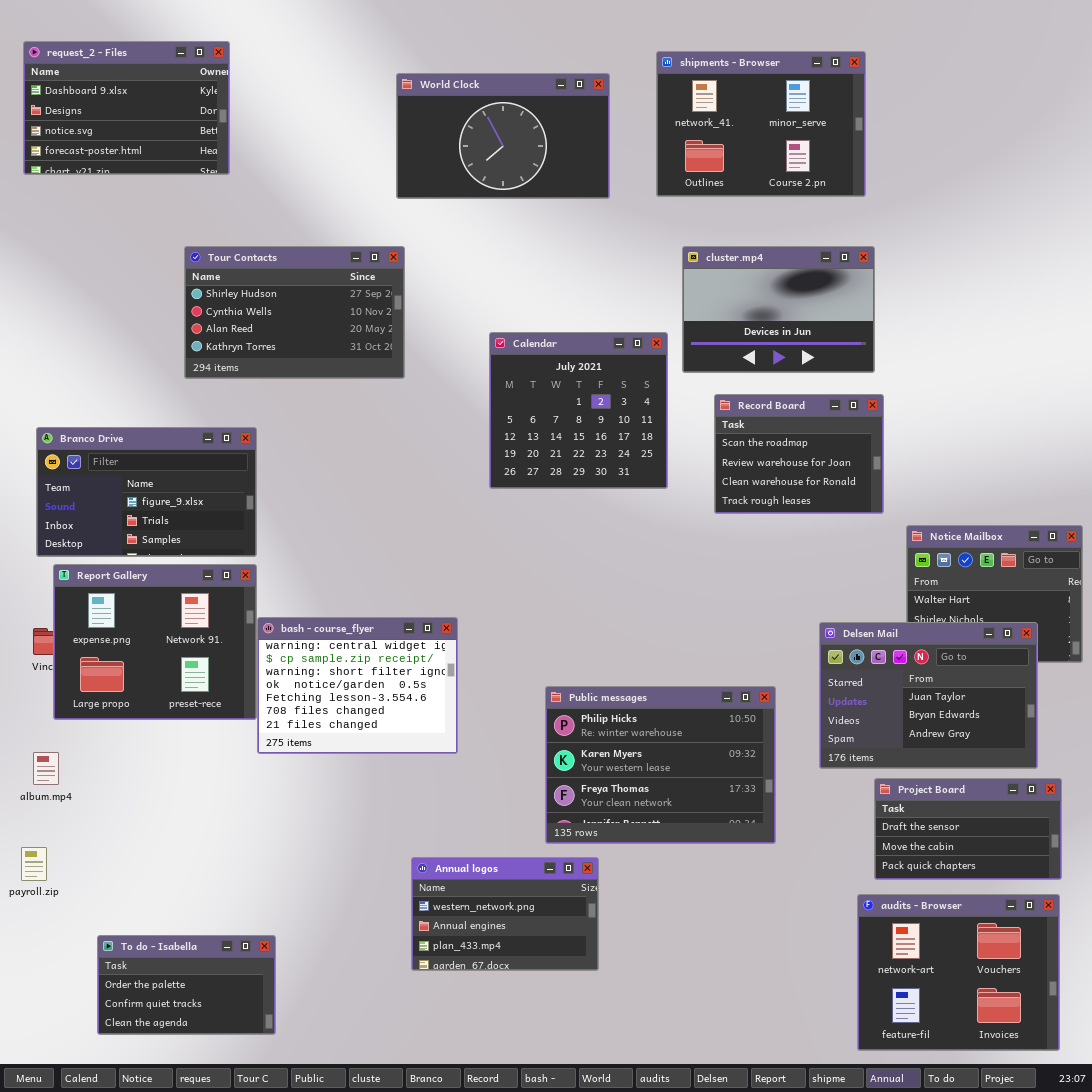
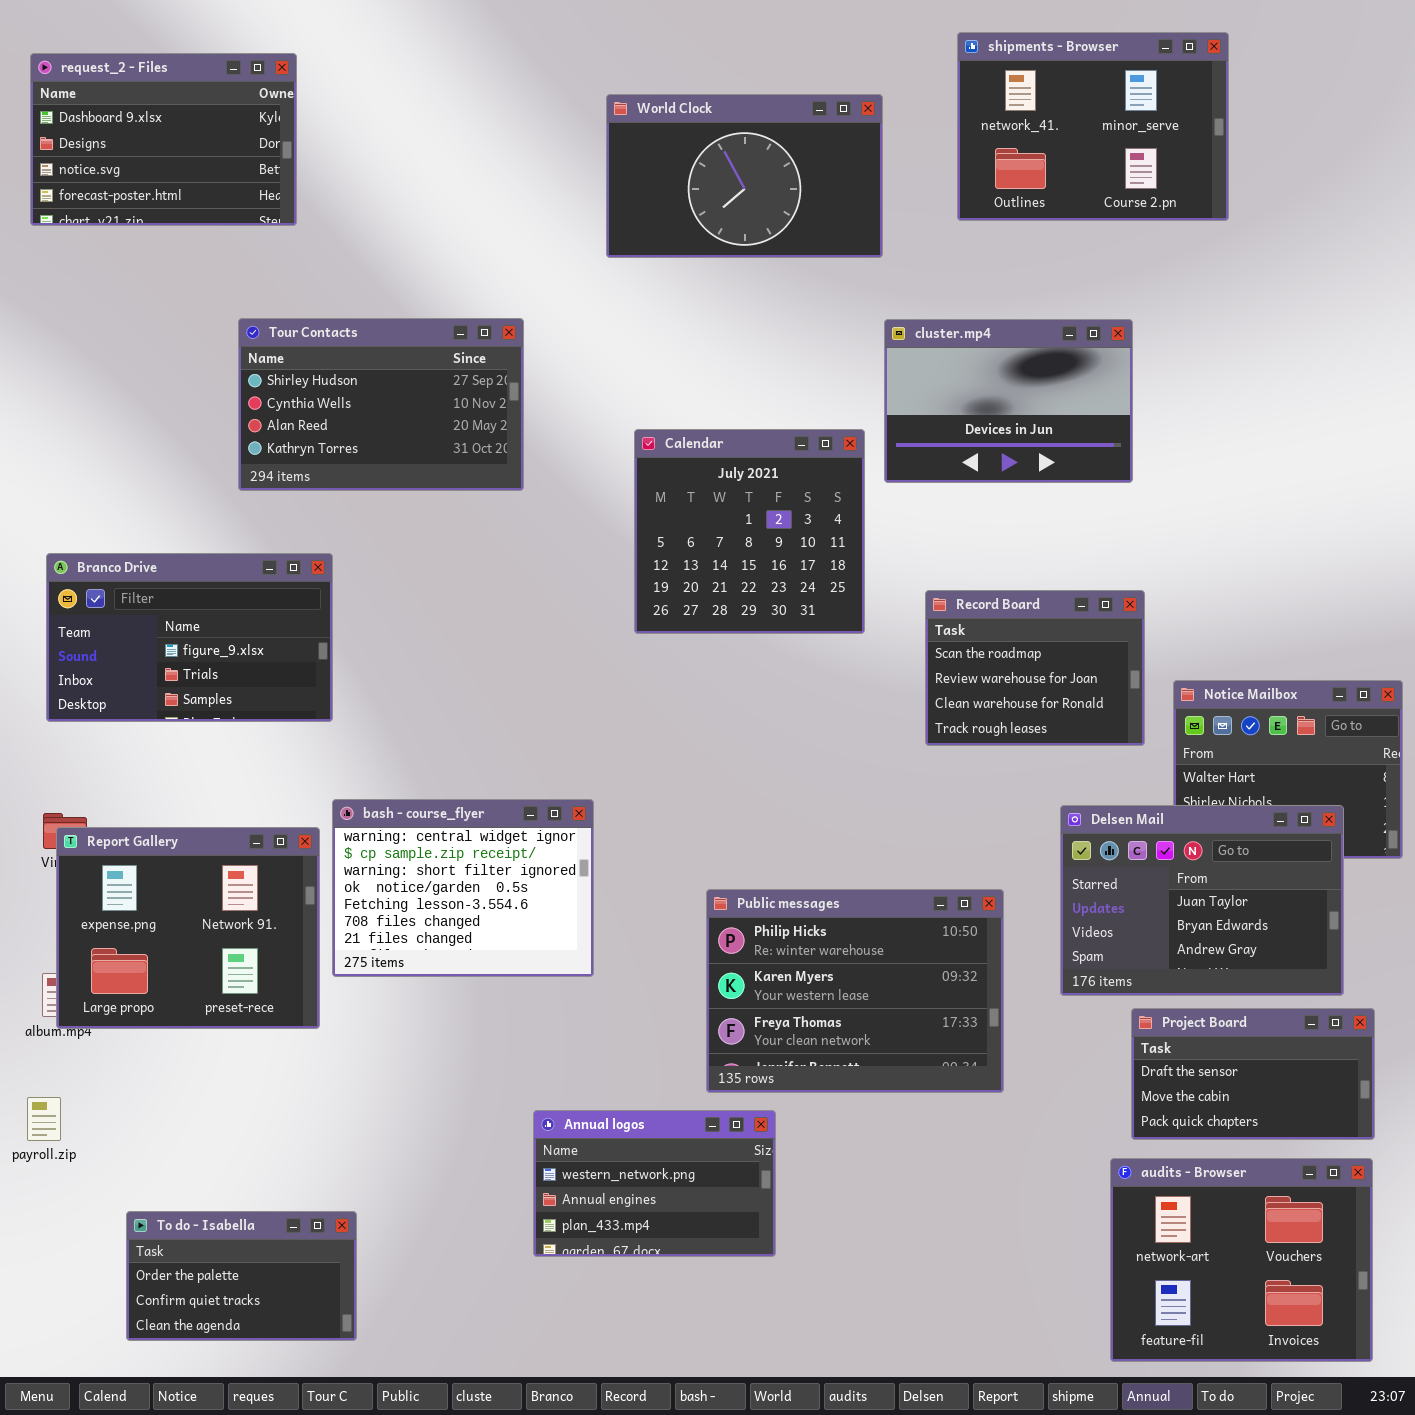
shipments - Browser: [656,51,866,197] -> [957,32,1229,221], moved
World Clock: [396,73,610,199] -> [606,94,883,258], moved
Record Board: [714,394,884,514] -> [925,590,1145,746], moved
Report Gallery: [53,564,257,720] -> [56,827,320,1029], moved

